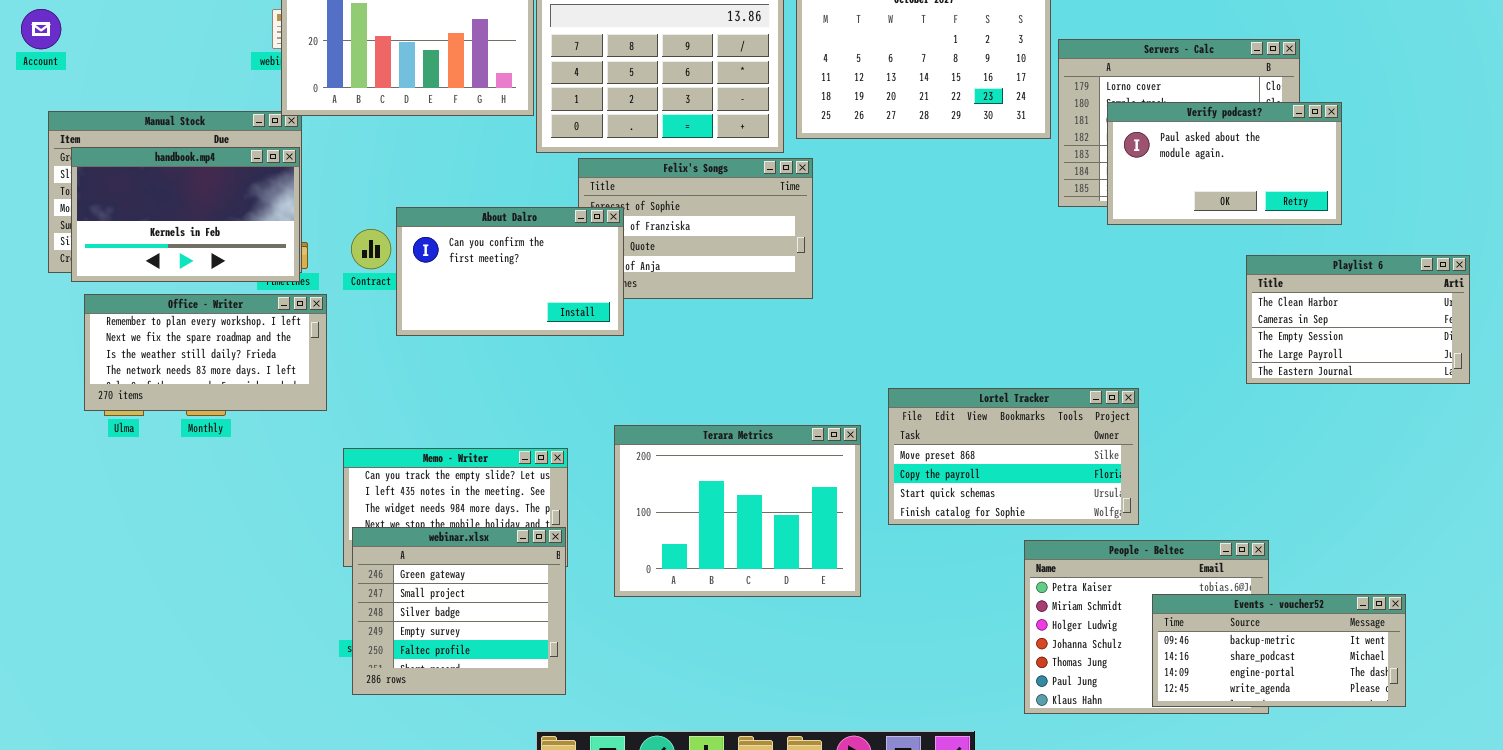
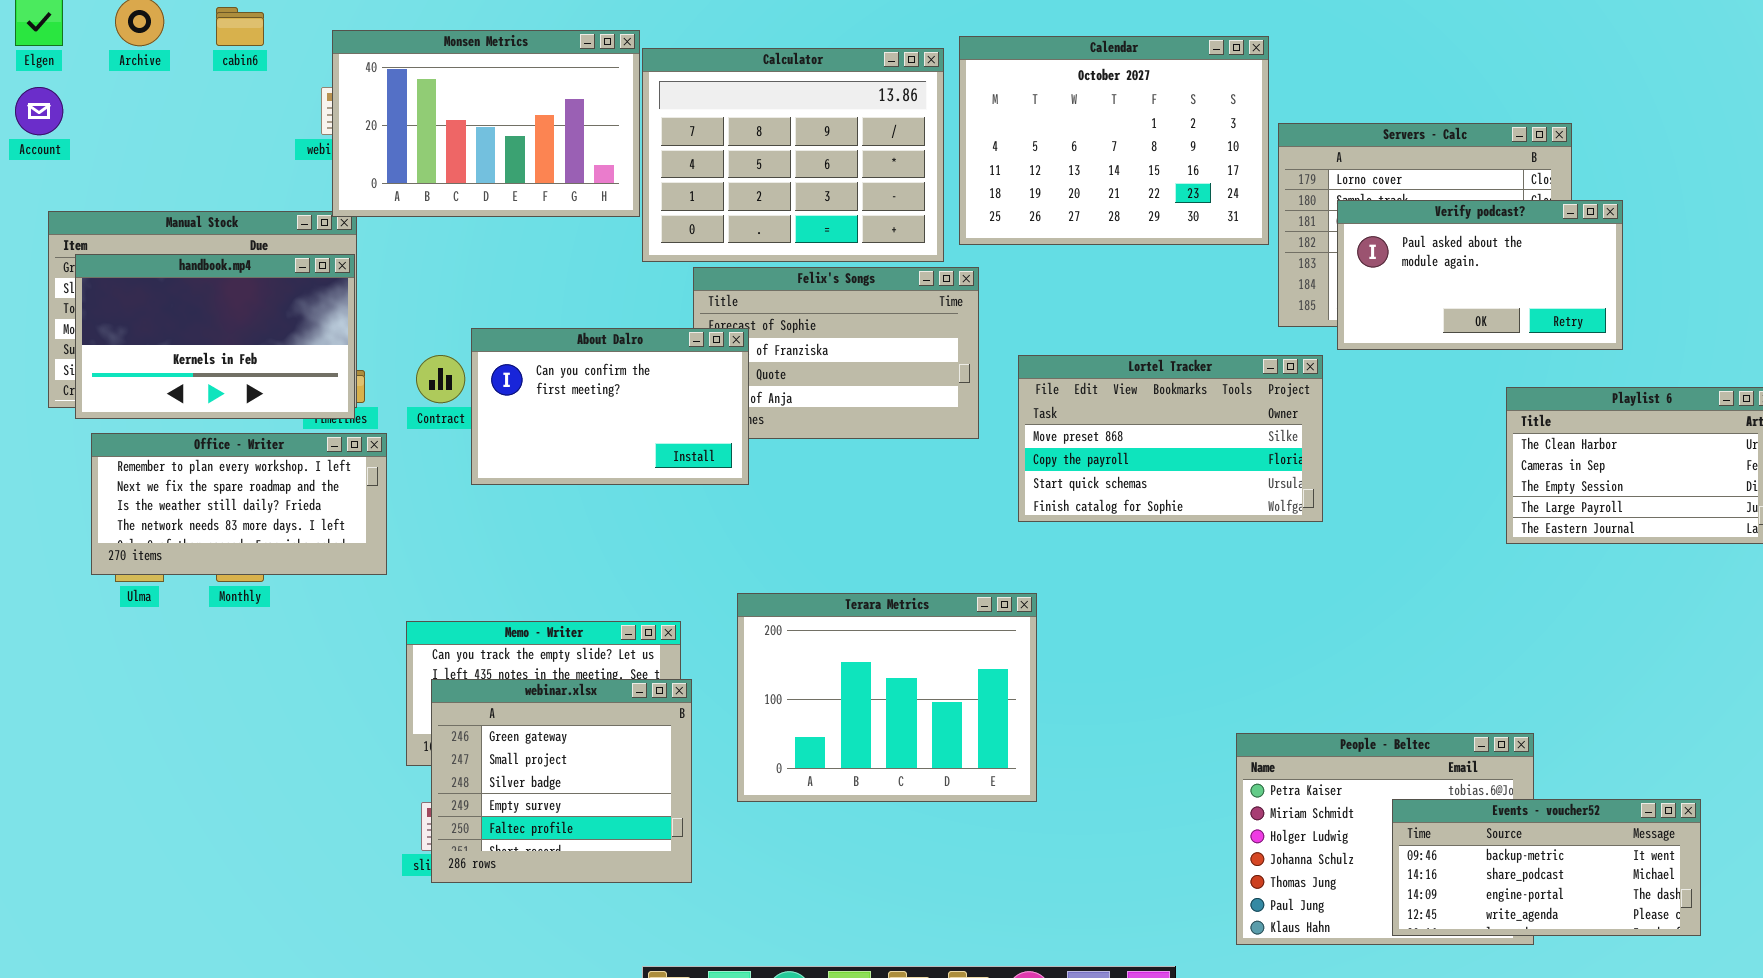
Lortel Tracker: [888,388,1139,525] -> [1018,355,1323,522], moved
webinar.xlsx: [352,527,566,695] -> [431,679,692,883], moved

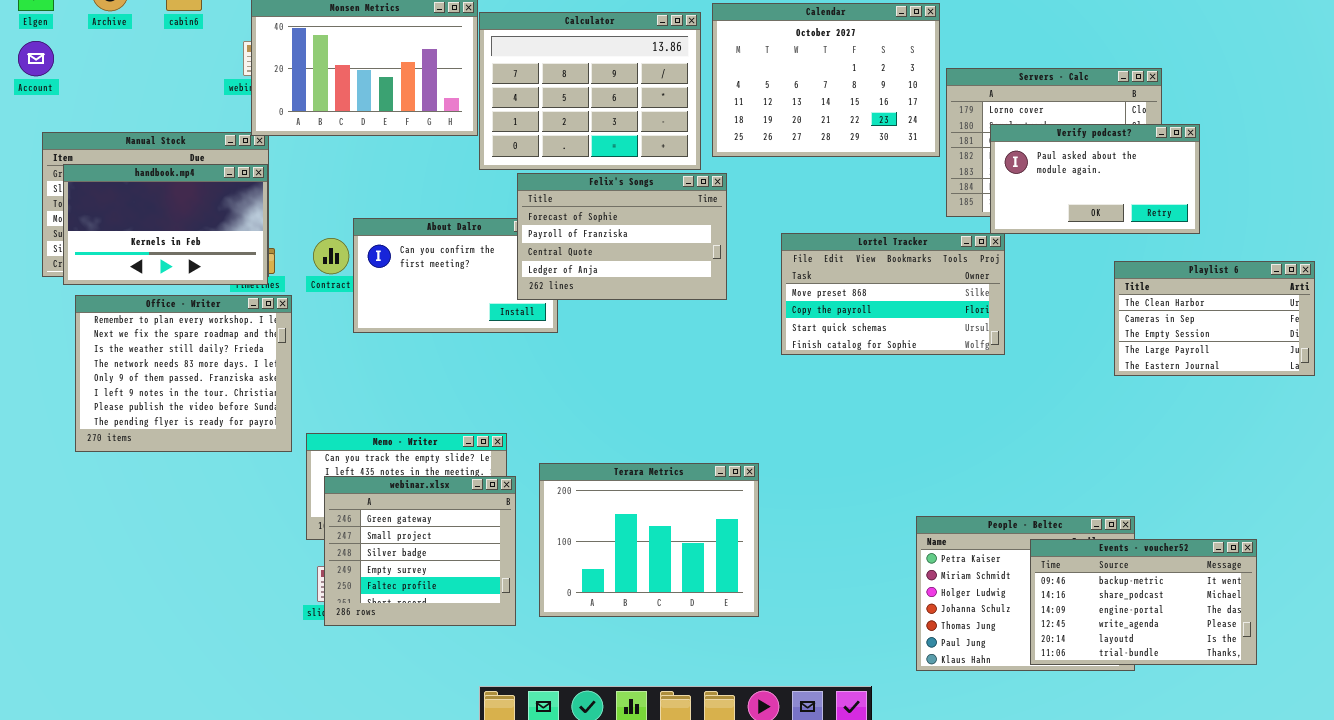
Felix's Songs: [693,267,979,439] -> [517,173,727,300], raised
Lortel Tracker: [1018,355,1323,522] -> [781,233,1005,355], moved
Office - Writer: [91,433,387,575] -> [75,295,292,452], resized
Terara Metrics: [737,593,1037,802] -> [539,463,759,617], moved
Events - voucher52: [1392,799,1701,936] -> [1030,539,1257,665], resized

